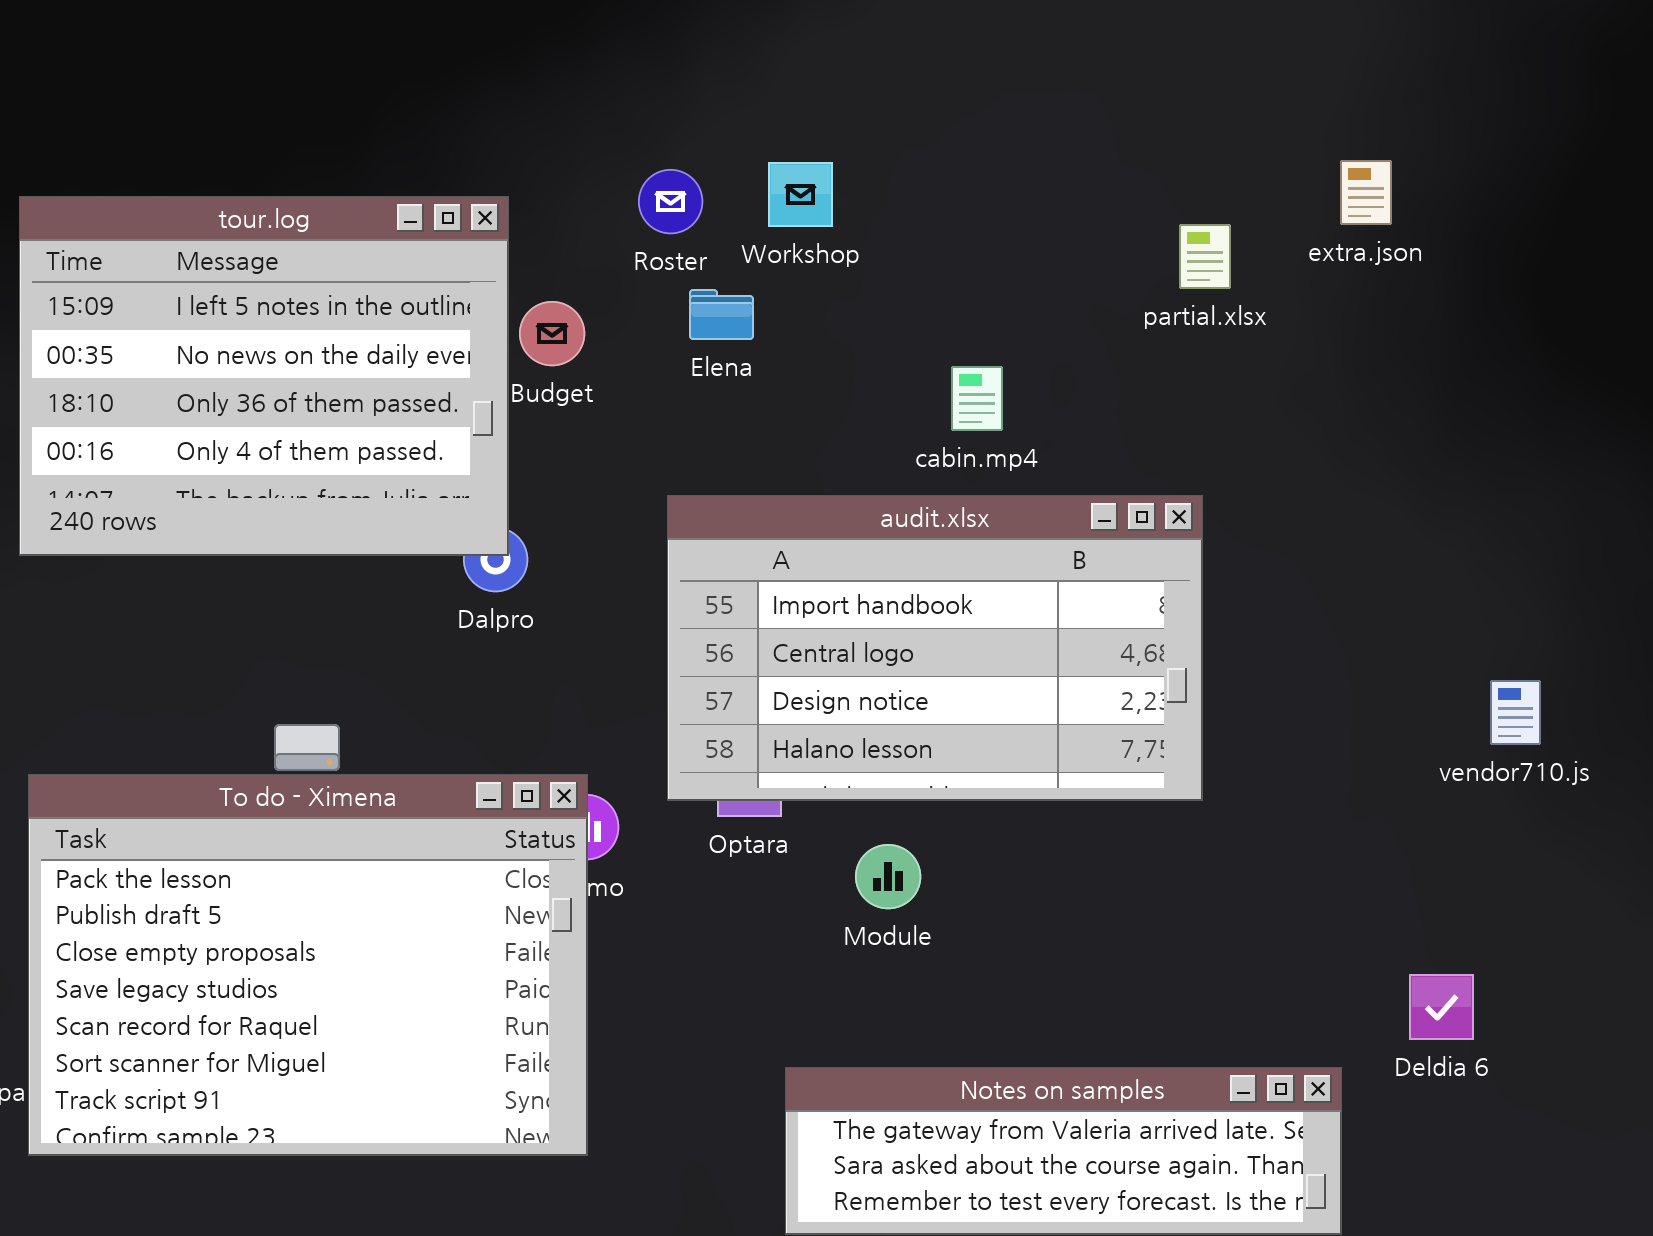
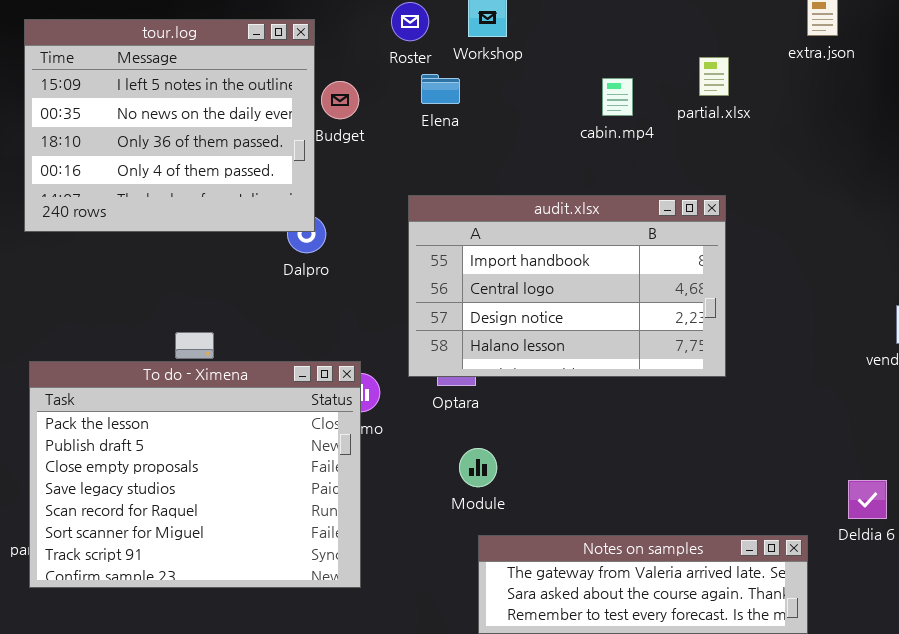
partial.xlsx: [1179,224,1231,289] -> [699,57,729,96], moved
cabin.mp4: [951,366,1003,431] -> [602,78,633,116], moved
Module: [855,844,921,909] -> [459,448,497,487], moved

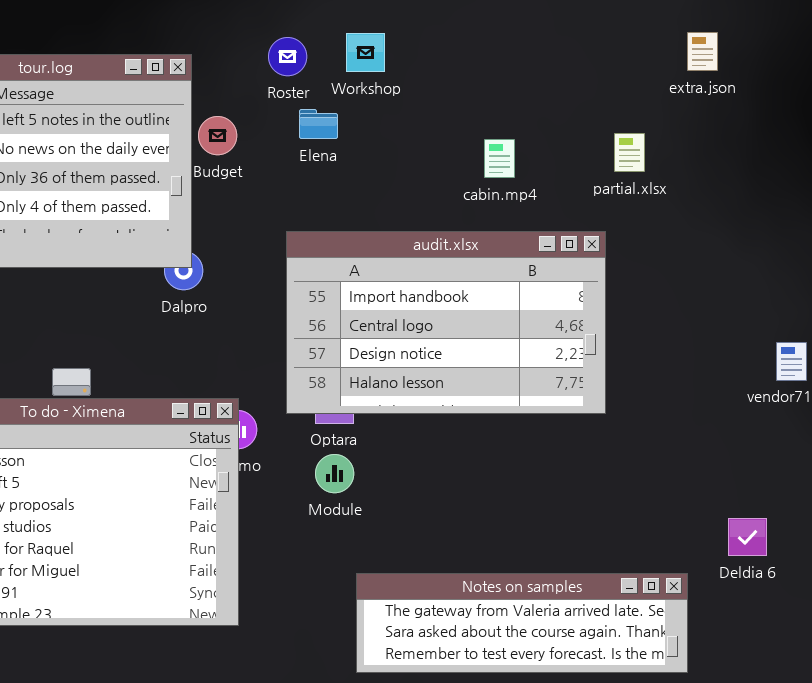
partial.xlsx: [699,57,729,96] -> [614,133,645,172], moved
cabin.mp4: [602,78,633,116] -> [484,139,515,178], moved
Module: [459,448,497,487] -> [315,454,354,493], moved

